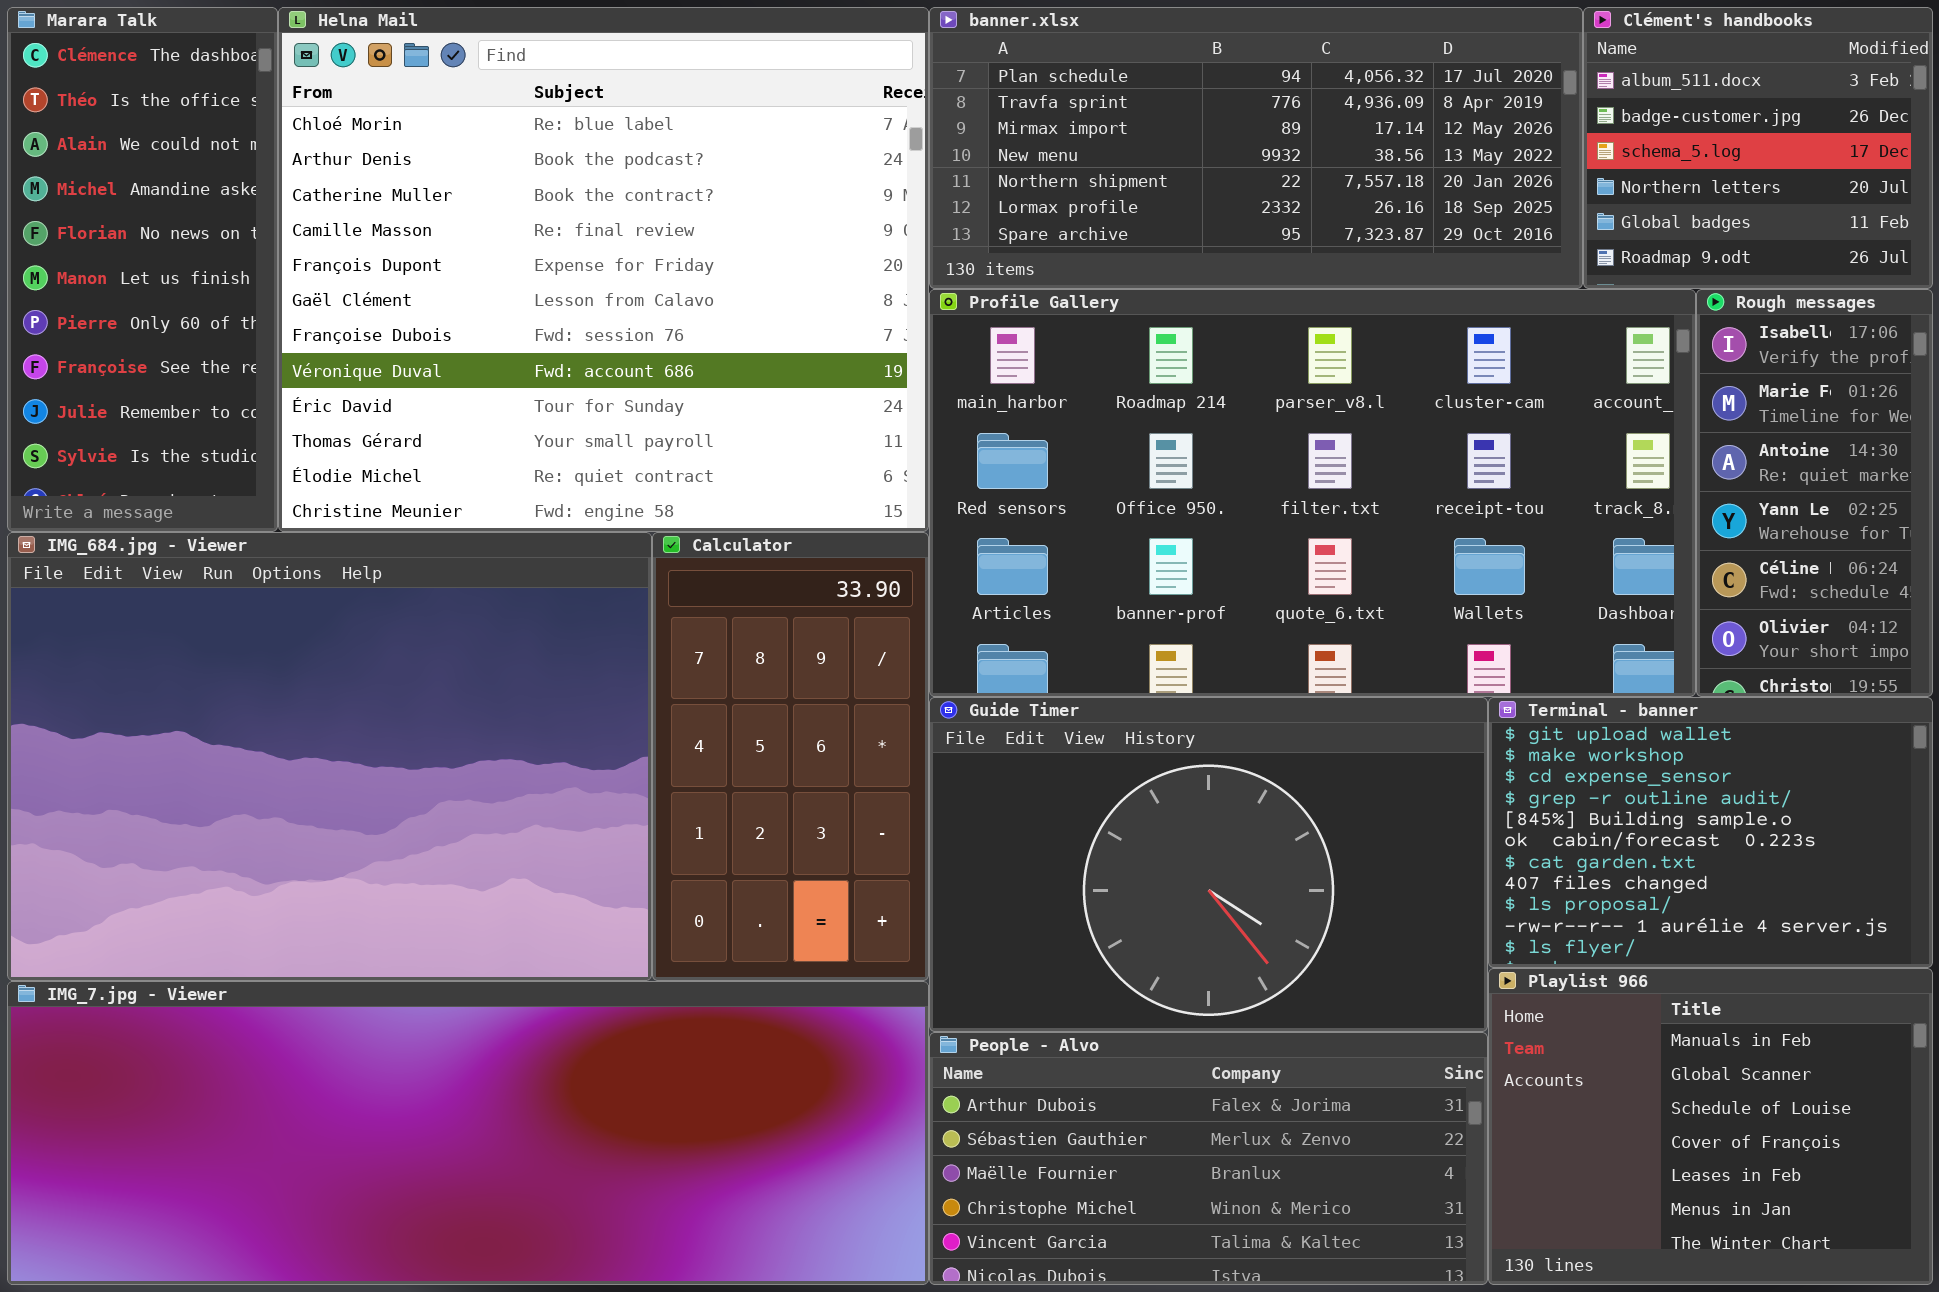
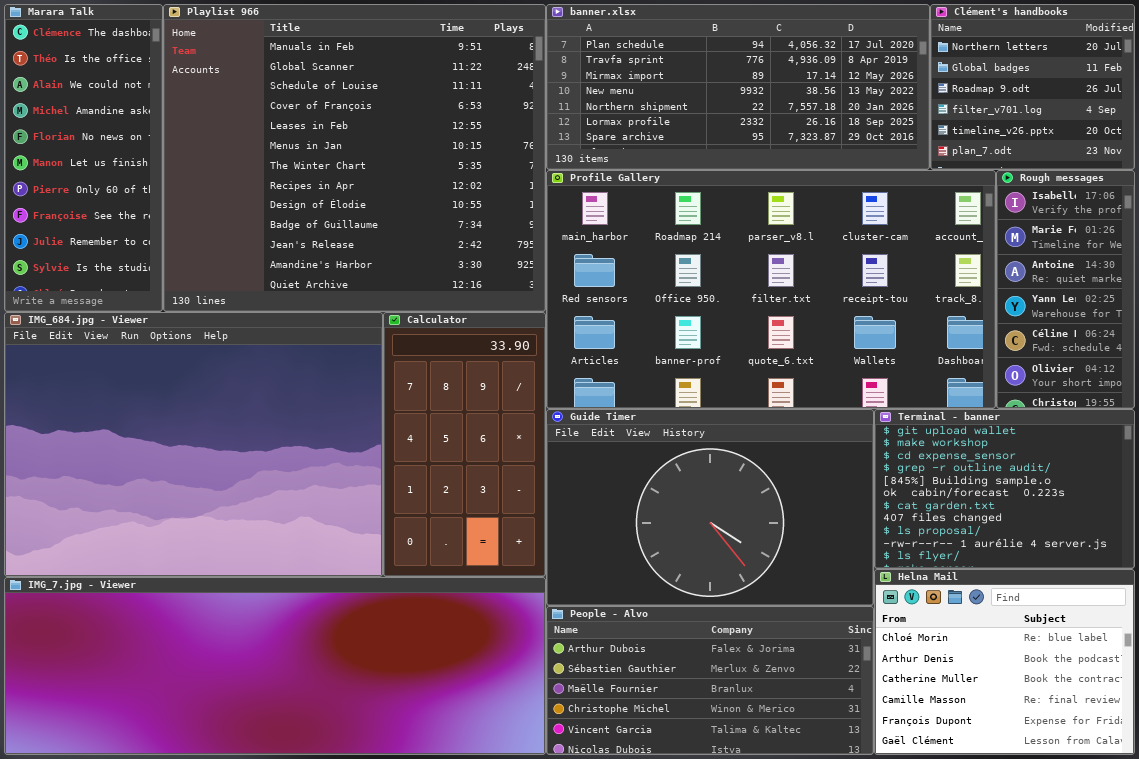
Helna Mail: [278,7,929,532] -> [874,569,1135,755], moved, resized
Clément's handbooks: [1583,7,1933,289] -> [930,4,1135,170], scrolled down 3 rows
Playlist 966: [1488,968,1933,1285] -> [163,4,546,312], moved, resized

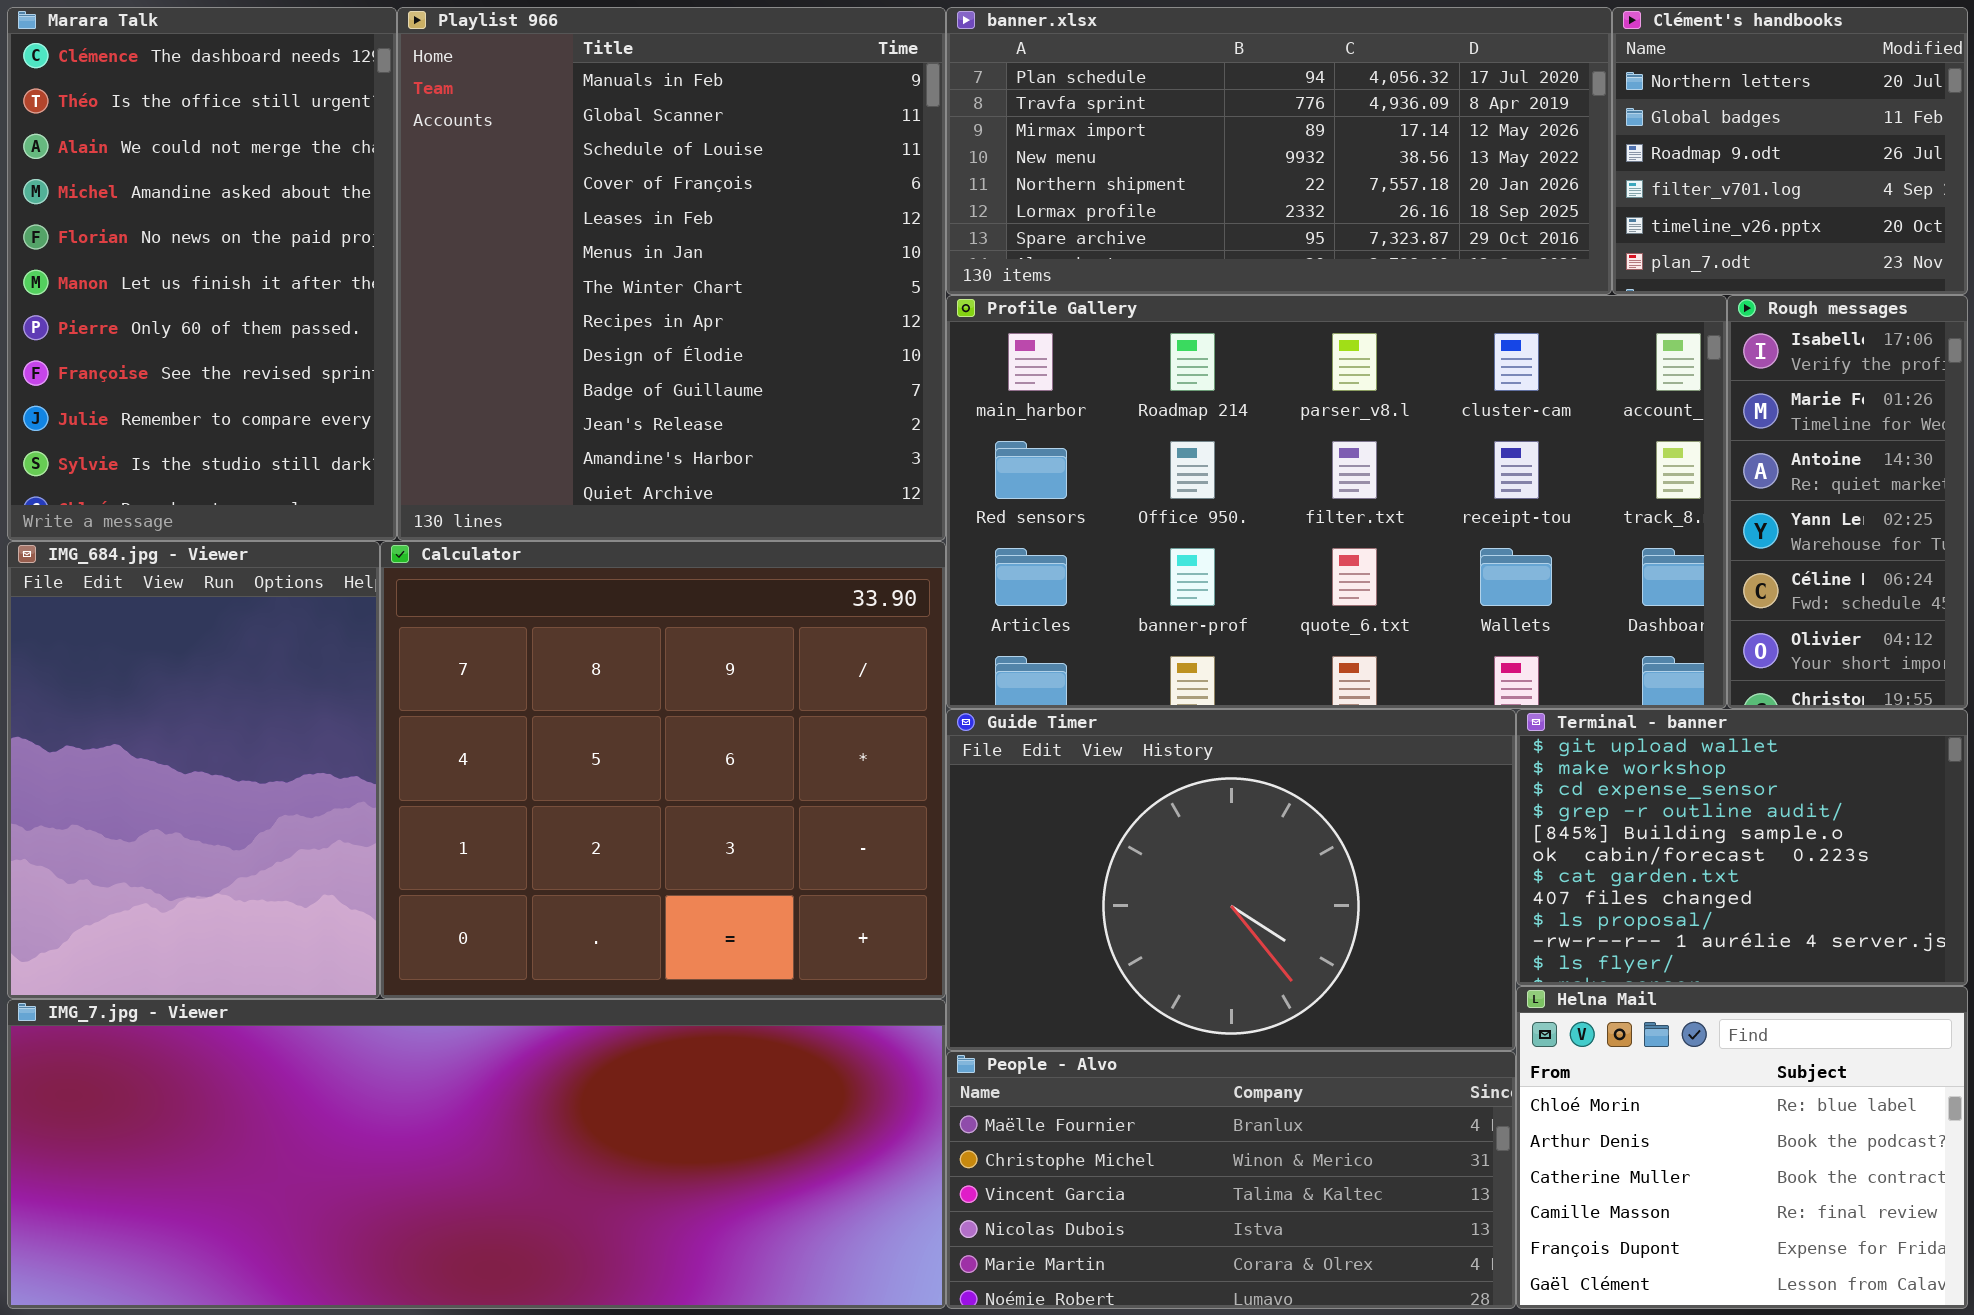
Marara Talk: [4,4,163,312] -> [7,7,397,541], resized
Playlist 966: [163,4,546,312] -> [397,7,946,541], resized
IMG_684.jpg - Viewer: [4,312,383,577] -> [7,541,380,999], resized
Calculator: [383,312,546,577] -> [380,541,946,999], resized
People - Alvo: [546,606,874,755] -> [946,1051,1516,1309], scrolled down 2 rows

